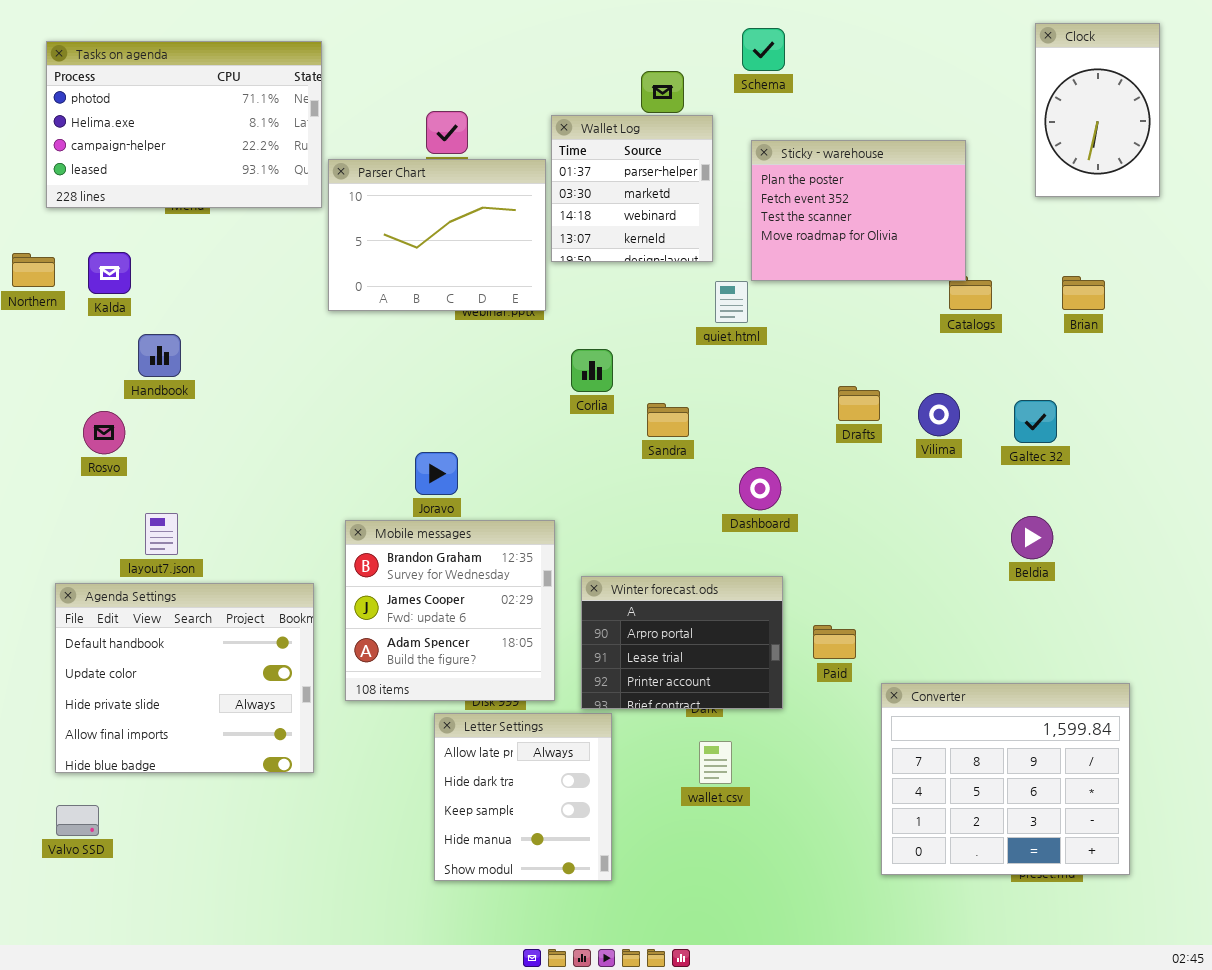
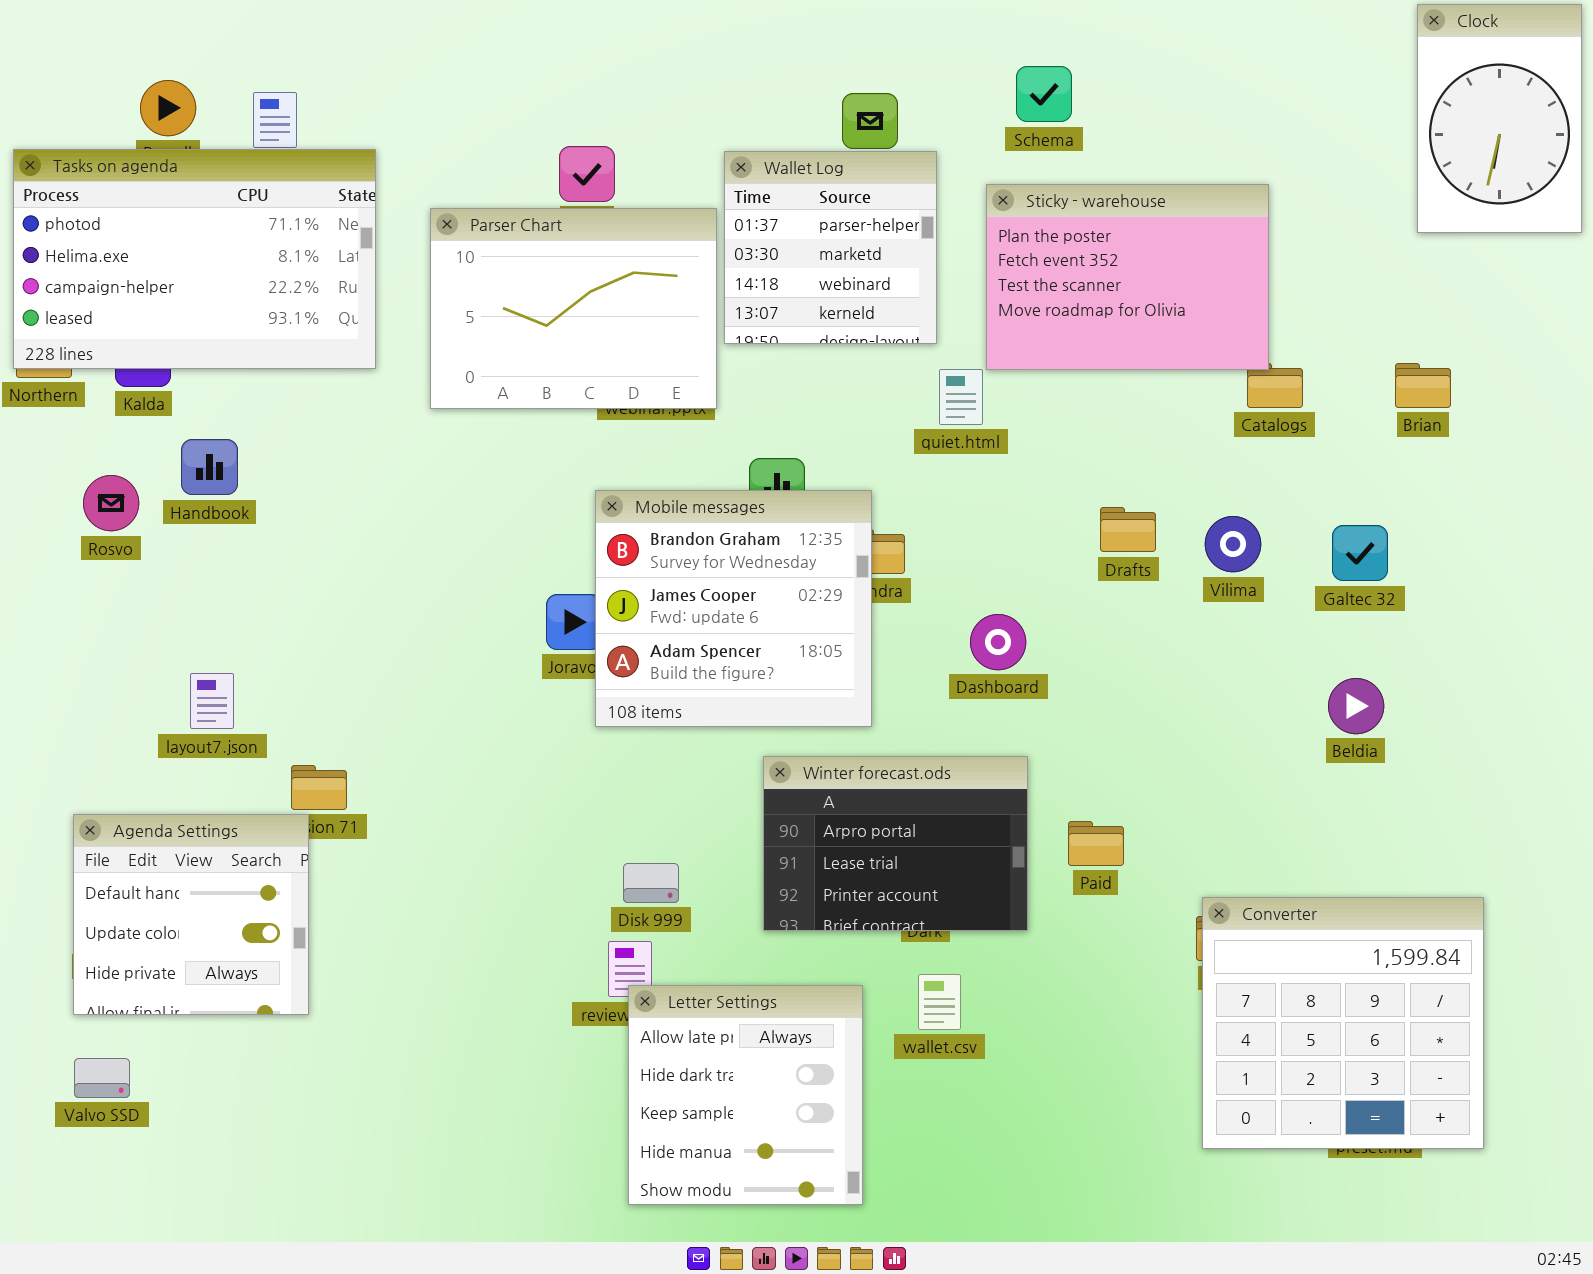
Clock: [1035,23,1160,197] -> [1417,4,1582,233], moved
Schema: [742,28,785,71] -> [1016,66,1072,122], moved
Tasks on agenda: [46,41,322,208] -> [13,149,376,369], moved
Rosvo: [83,411,125,454] -> [83,475,139,531], moved
Mobile messages: [345,520,555,701] -> [595,490,872,727], moved
Agenda Settings: [55,583,314,773] -> [73,814,309,1015], resized
Converter: [881,683,1130,875] -> [1202,897,1484,1149], resized
Letter Settings: [434,713,612,881] -> [628,985,863,1205], moved

